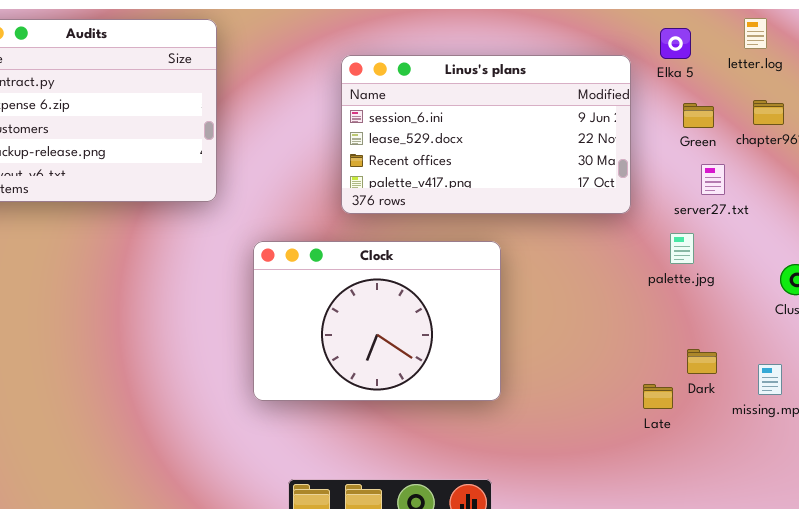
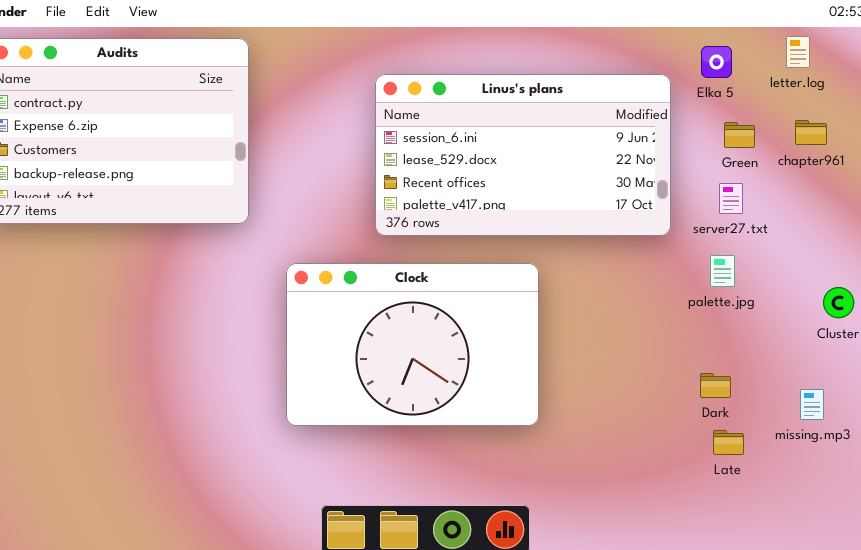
server27.txt: [701,164,725,195] -> [719,183,743,214], moved
Dark: [687,349,717,374] -> [700,373,731,398], moved
Late: [643,384,673,409] -> [713,430,744,455], moved

